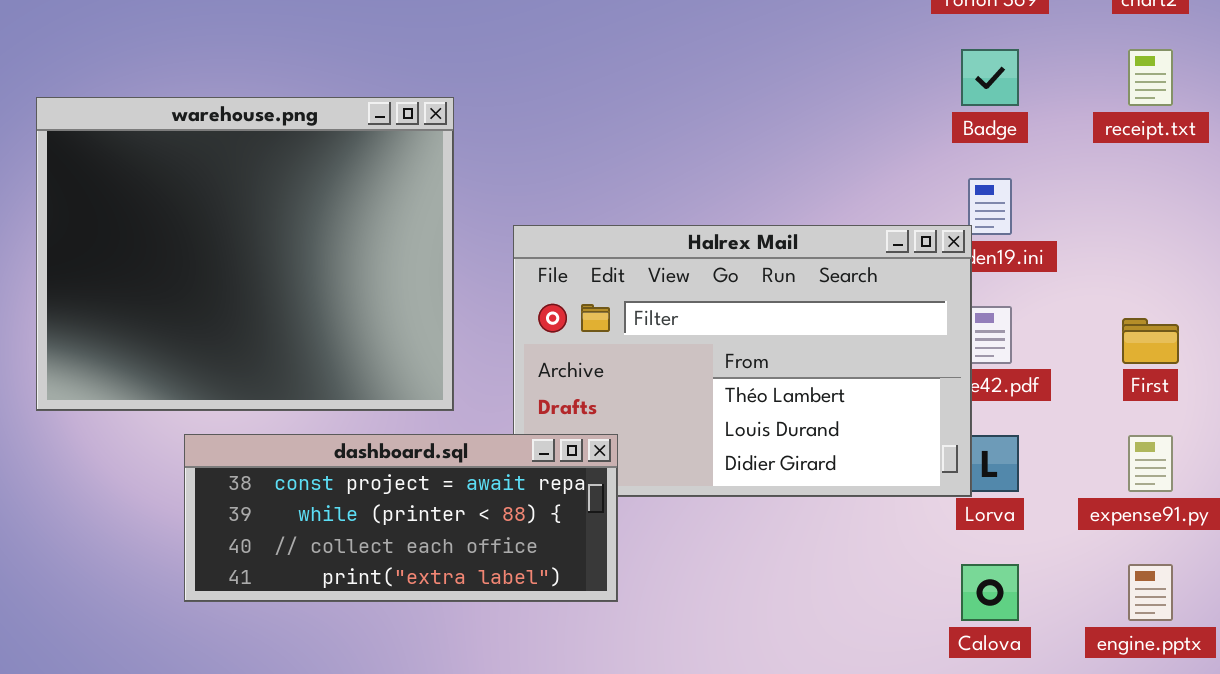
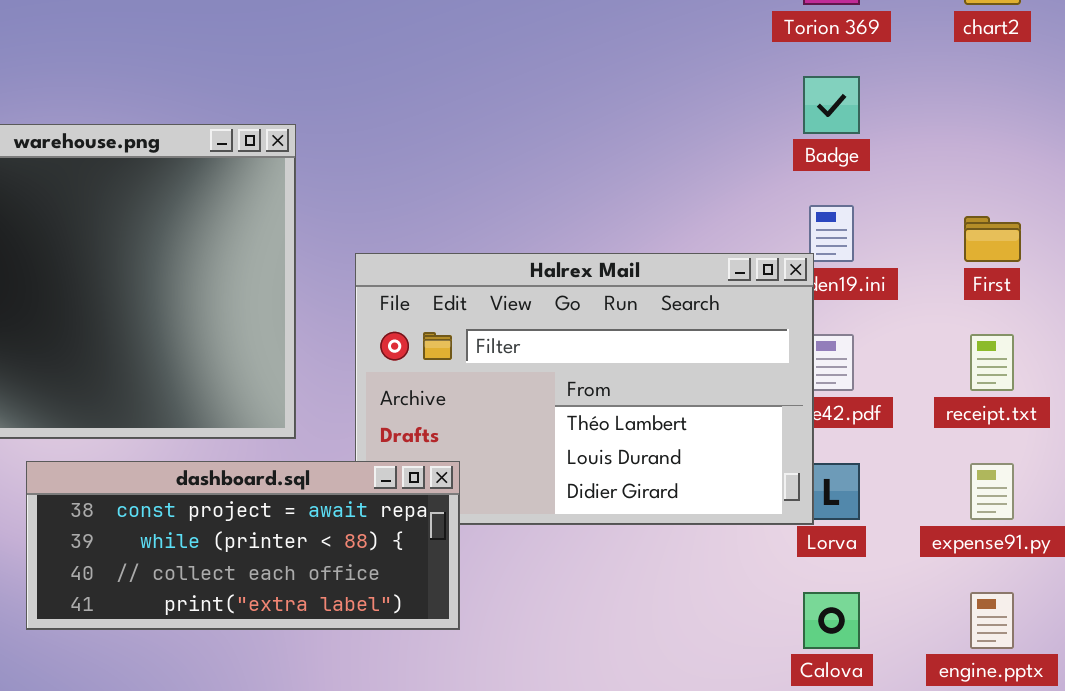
receipt.txt: [1128,49,1173,106] -> [970,334,1014,391], moved
First: [1122,318,1179,364] -> [964,216,1021,262], moved

